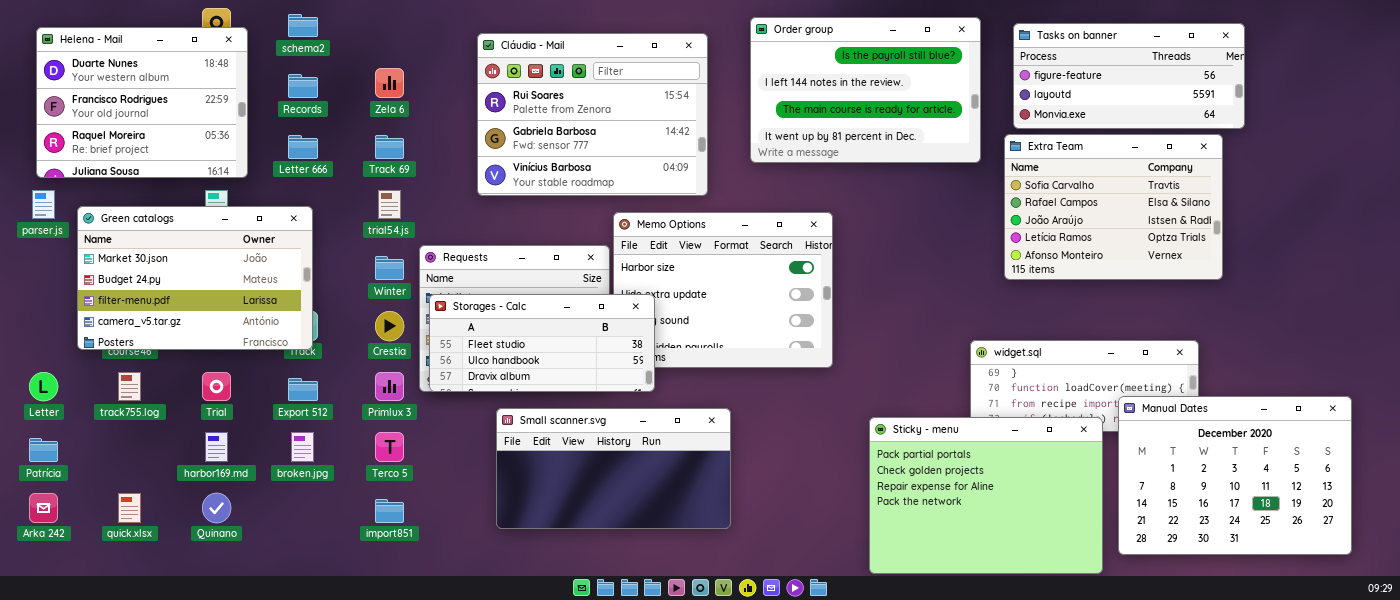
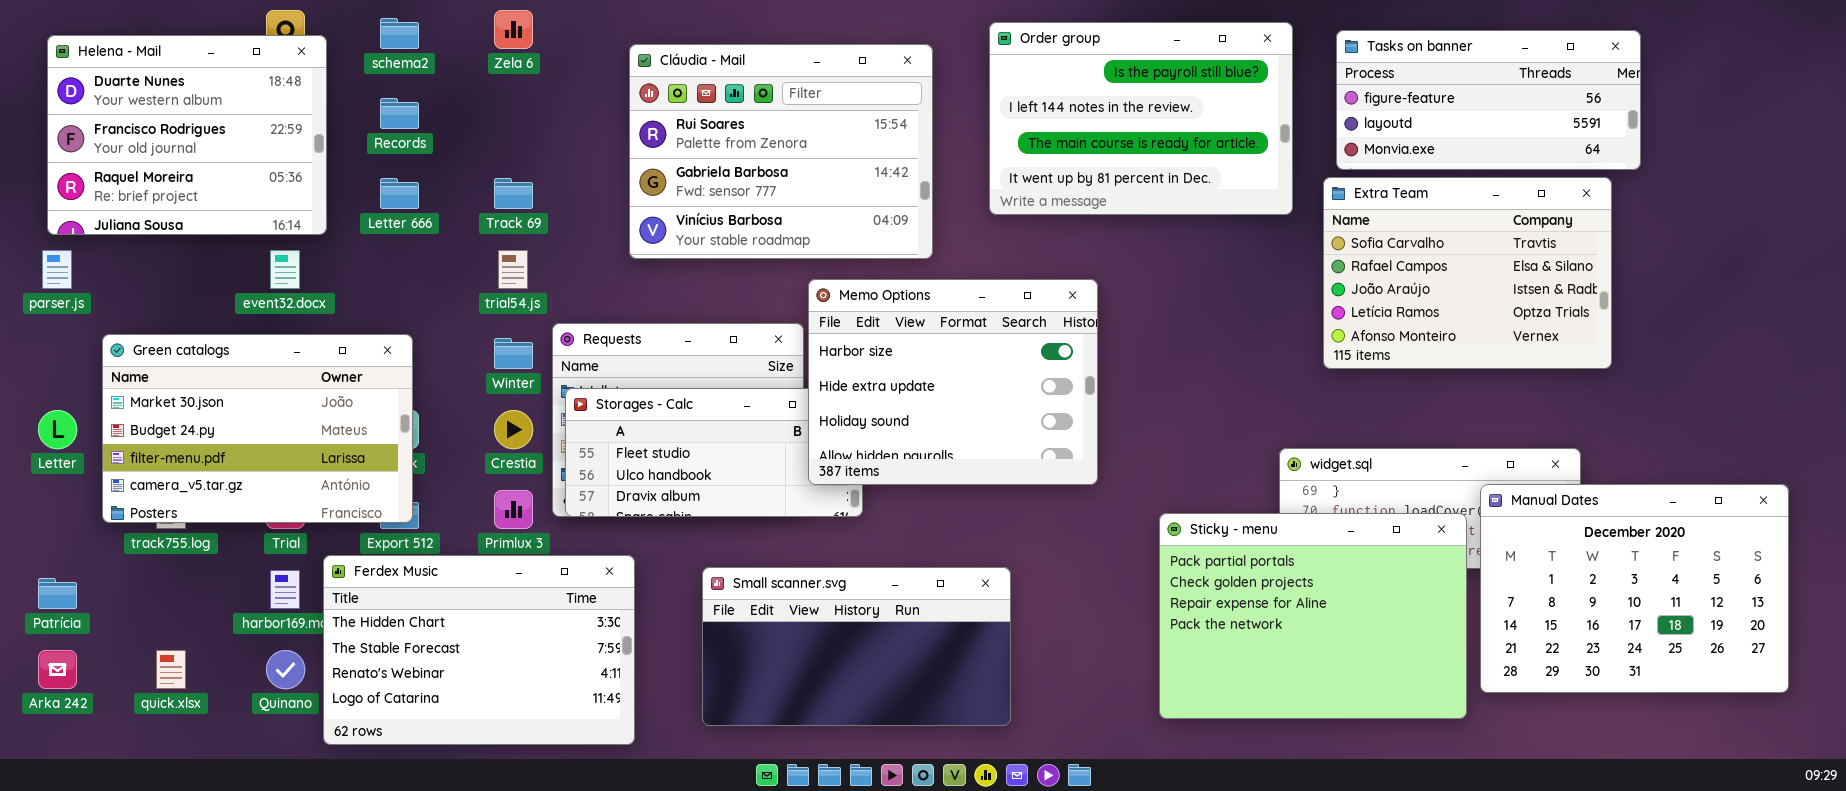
Zela 6: [375,68,404,98] -> [494,10,533,49], moved
Green catalogs: [77,206,313,350] -> [102,334,413,523], moved
Memo Options: [613,212,833,368] -> [808,279,1098,485], raised
Letter: [29,372,58,401] -> [38,410,77,449], moved
Manual Dates: [1118,396,1352,555] -> [1480,484,1789,693], moved
Small scanner.svg: [496,408,731,529] -> [702,567,1011,726], moved
Sticky - menu: [869,417,1103,574] -> [1159,513,1467,719], moved
Ferdex Music: none -> [323,555,635,745], opened

